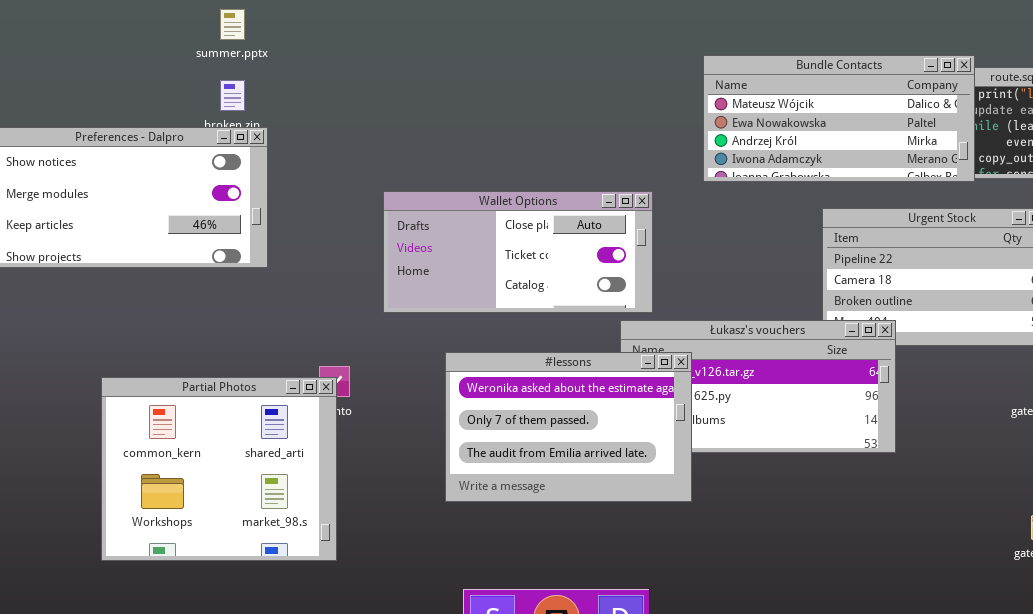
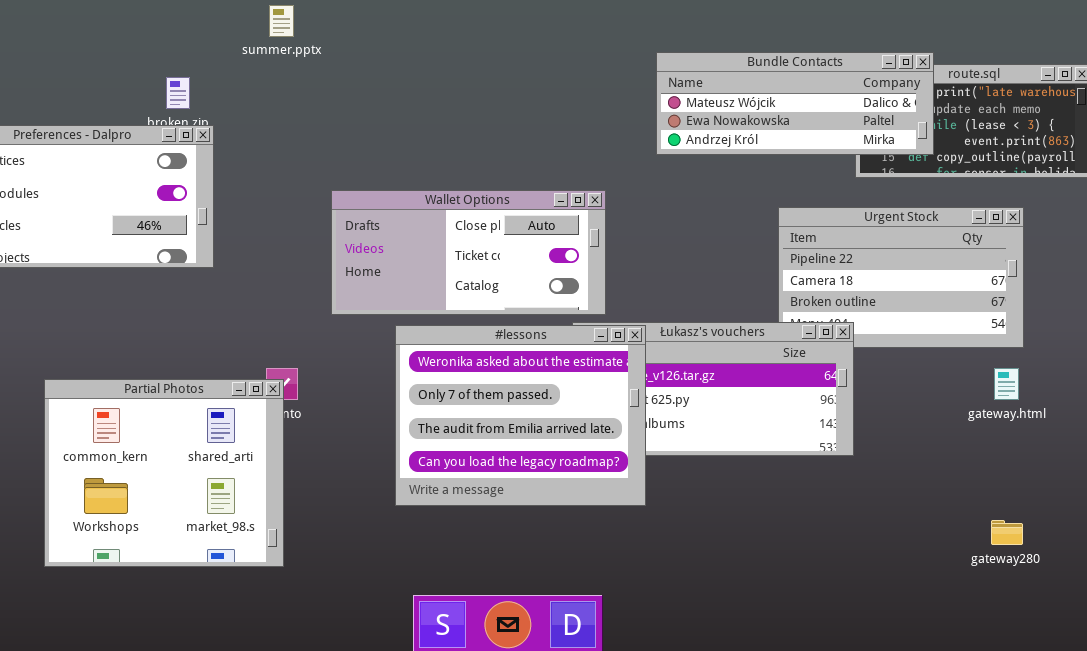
summer.pptx: [220,9,245,40] -> [269,5,294,37], moved
Bundle Contacts: [703,55,975,182] -> [656,52,934,155], resized
#lessons: [445,352,692,502] -> [395,325,646,506], resized

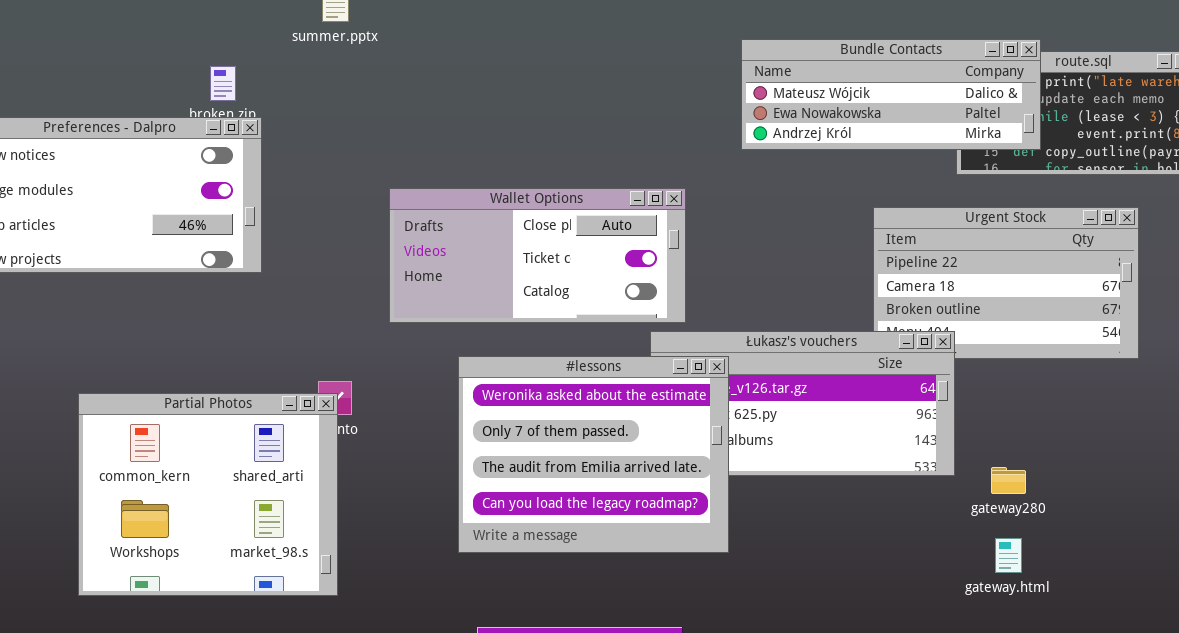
#lessons: [395,325,646,506] -> [458,356,729,553], moved
gateway.html: [994,368,1019,400] -> [995,538,1022,573], moved
gateway280: [991,520,1023,545] -> [991,467,1026,494], moved

